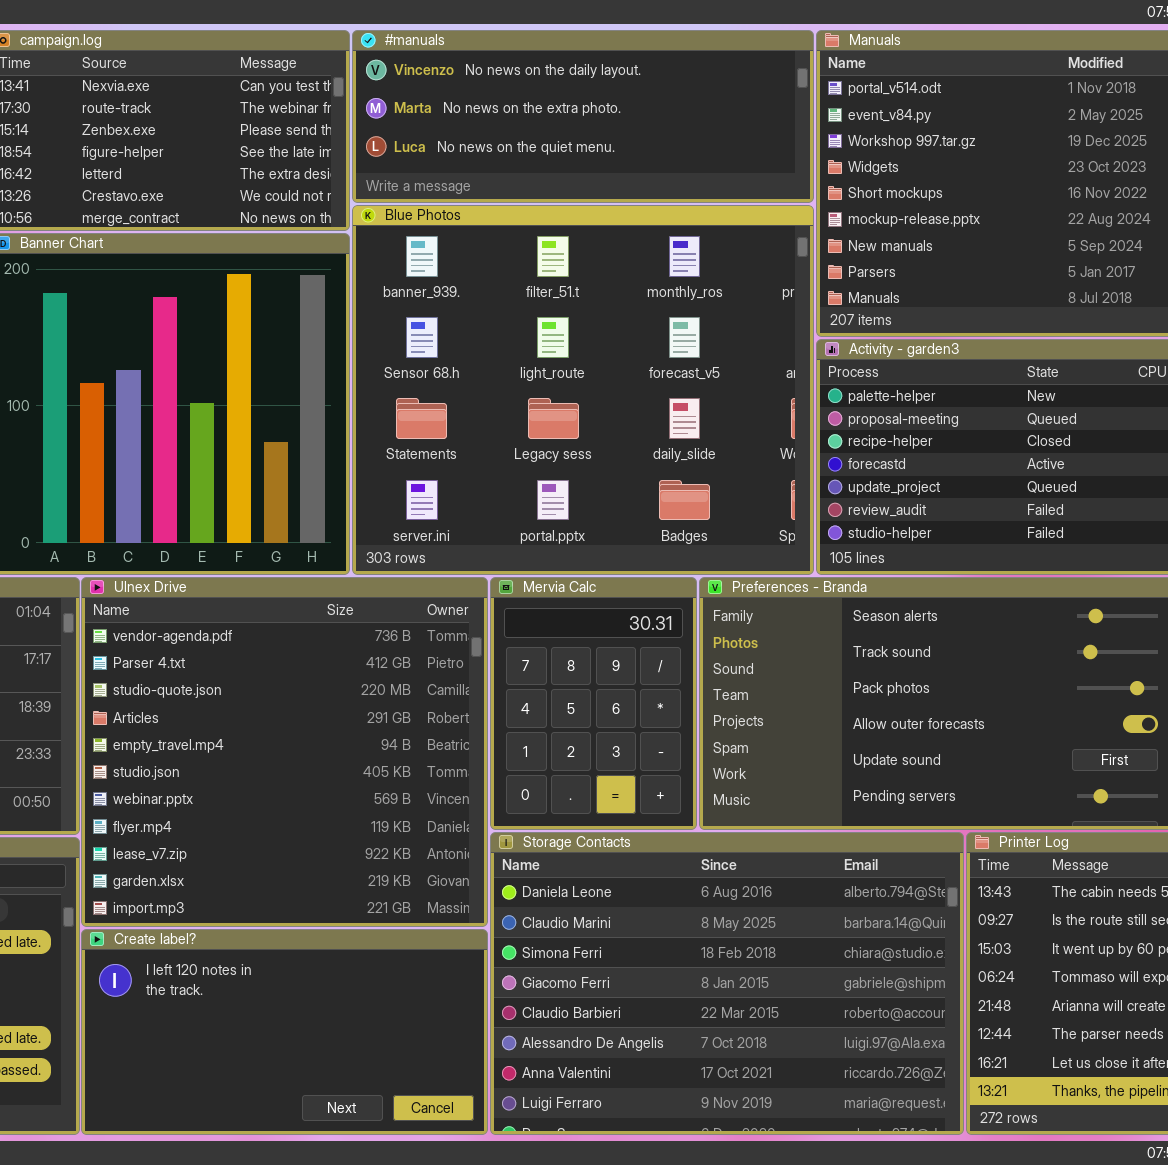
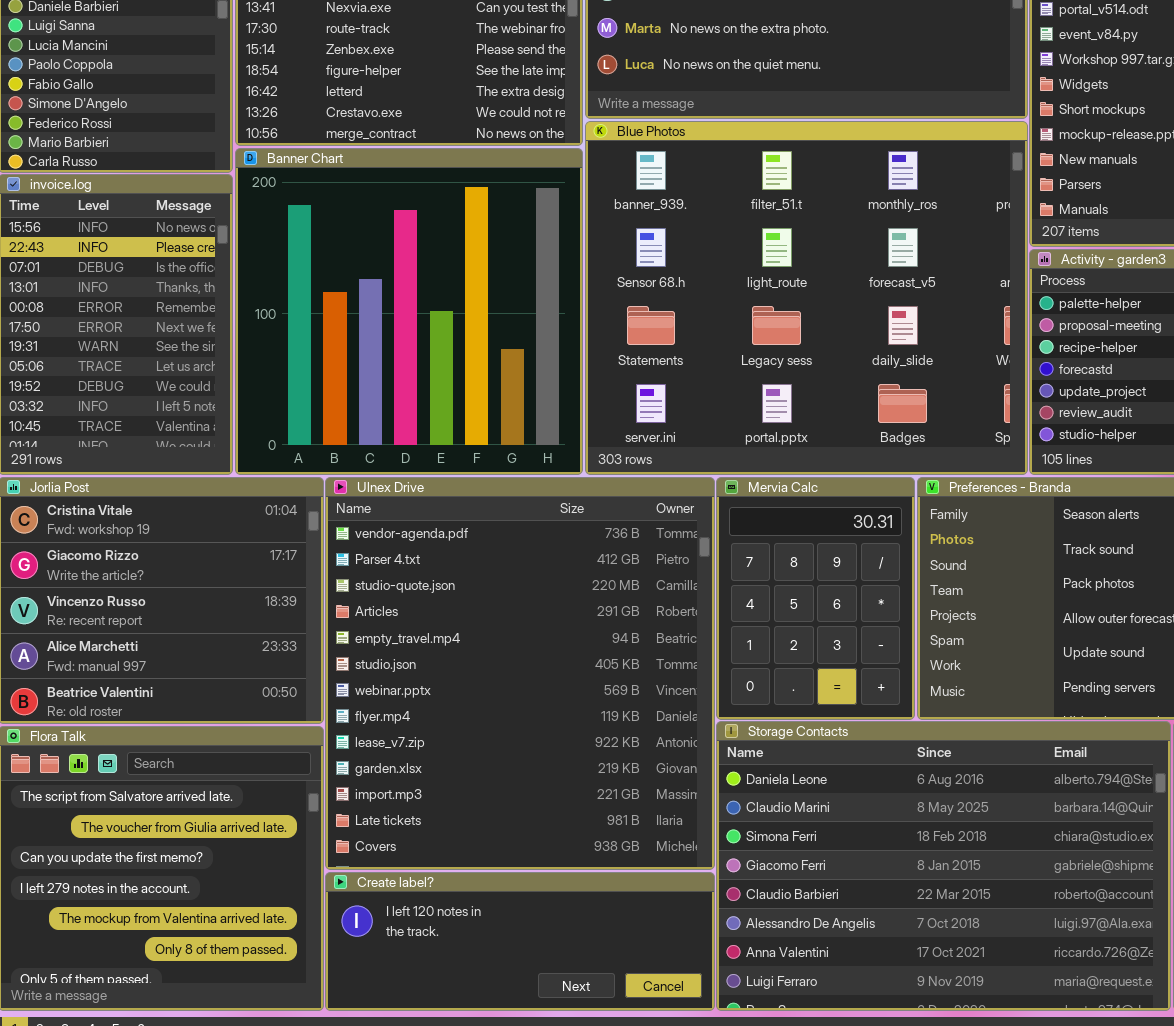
Ulnex Drive: [81,577,488,927] -> [325,477,715,870], resized
Create label?: [81,929,488,1135] -> [325,872,715,1011], resized

